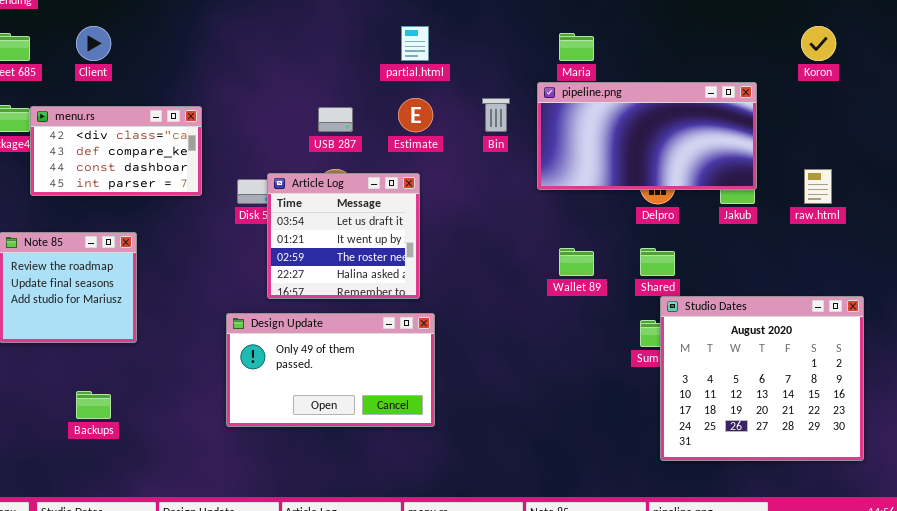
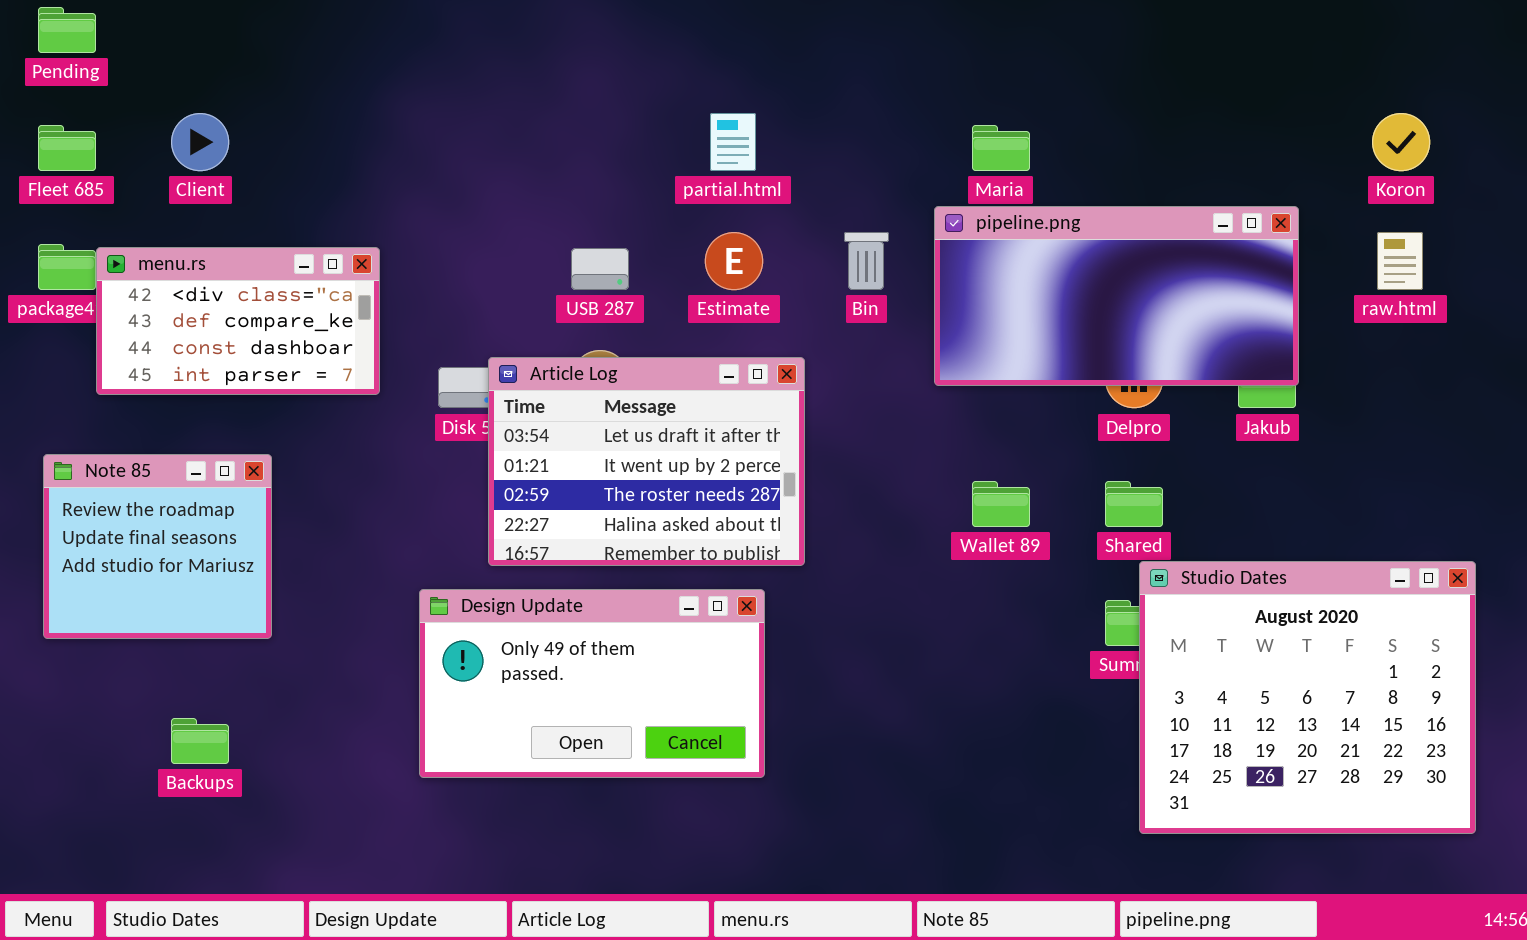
raw.html: [804,169,832,204] -> [1377,232,1423,290], moved
Article Log: [267,173,420,299] -> [488,357,805,566], resized

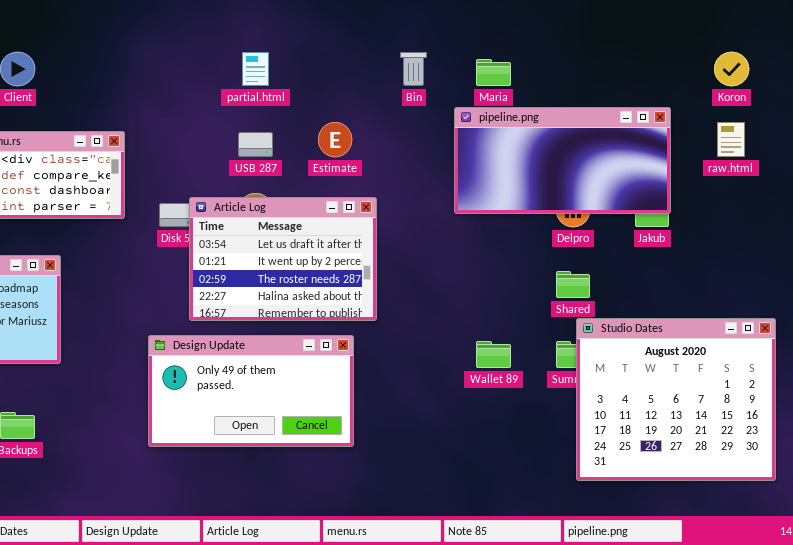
partial.html: [710,113,756,171] -> [242,52,269,86], moved
Bin: [844,232,889,290] -> [400,52,427,86], moved
Wallet 89: [972,481,1030,527] -> [476,341,511,368], moved

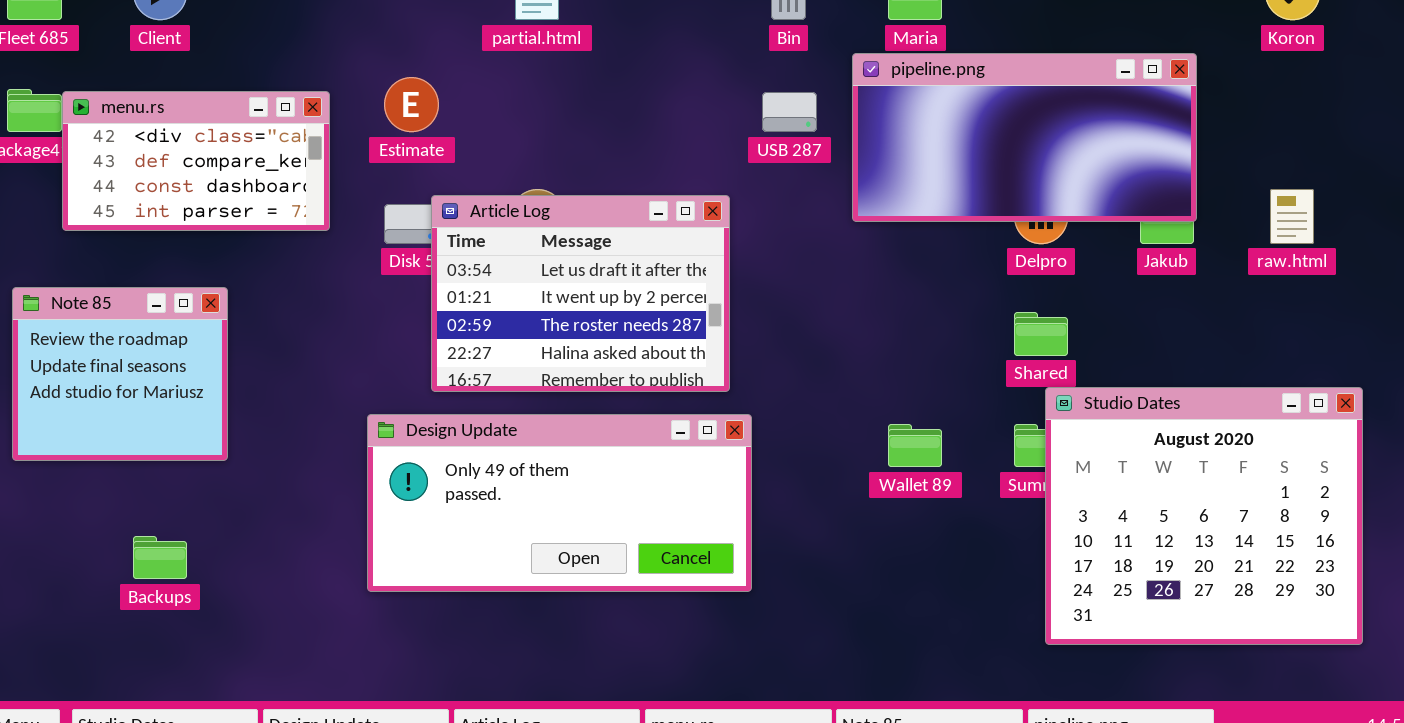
Estimate: [318,122,352,157] -> [384,77,439,132], moved
raw.html: [717,122,745,157] -> [1270,189,1314,244], moved
USB 287: [238,132,273,157] -> [762,92,817,132], moved
Design Update: [148,335,354,447] -> [367,414,752,592], resized

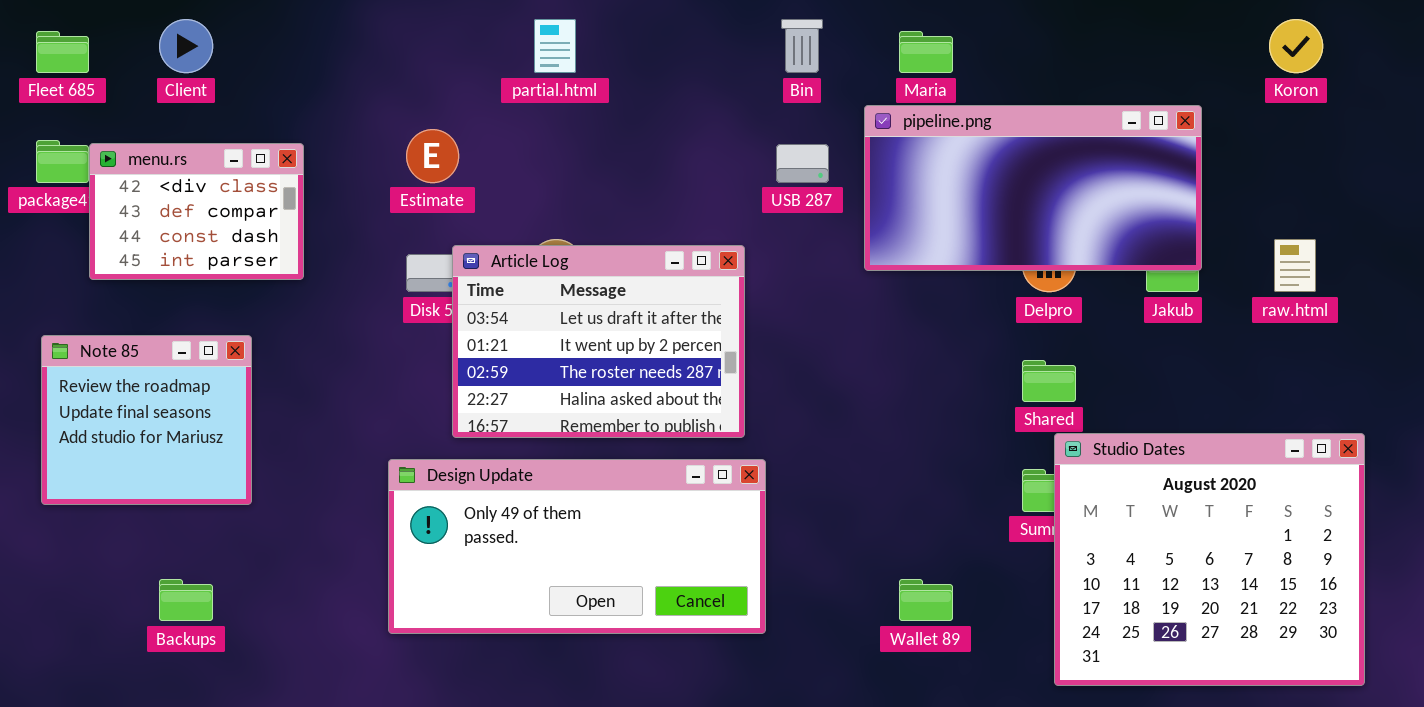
menu.rs: [62,91,330,231] -> [89,143,304,280], resized
Wallet 89: [888,424,942,467] -> [899,579,953,621], moved

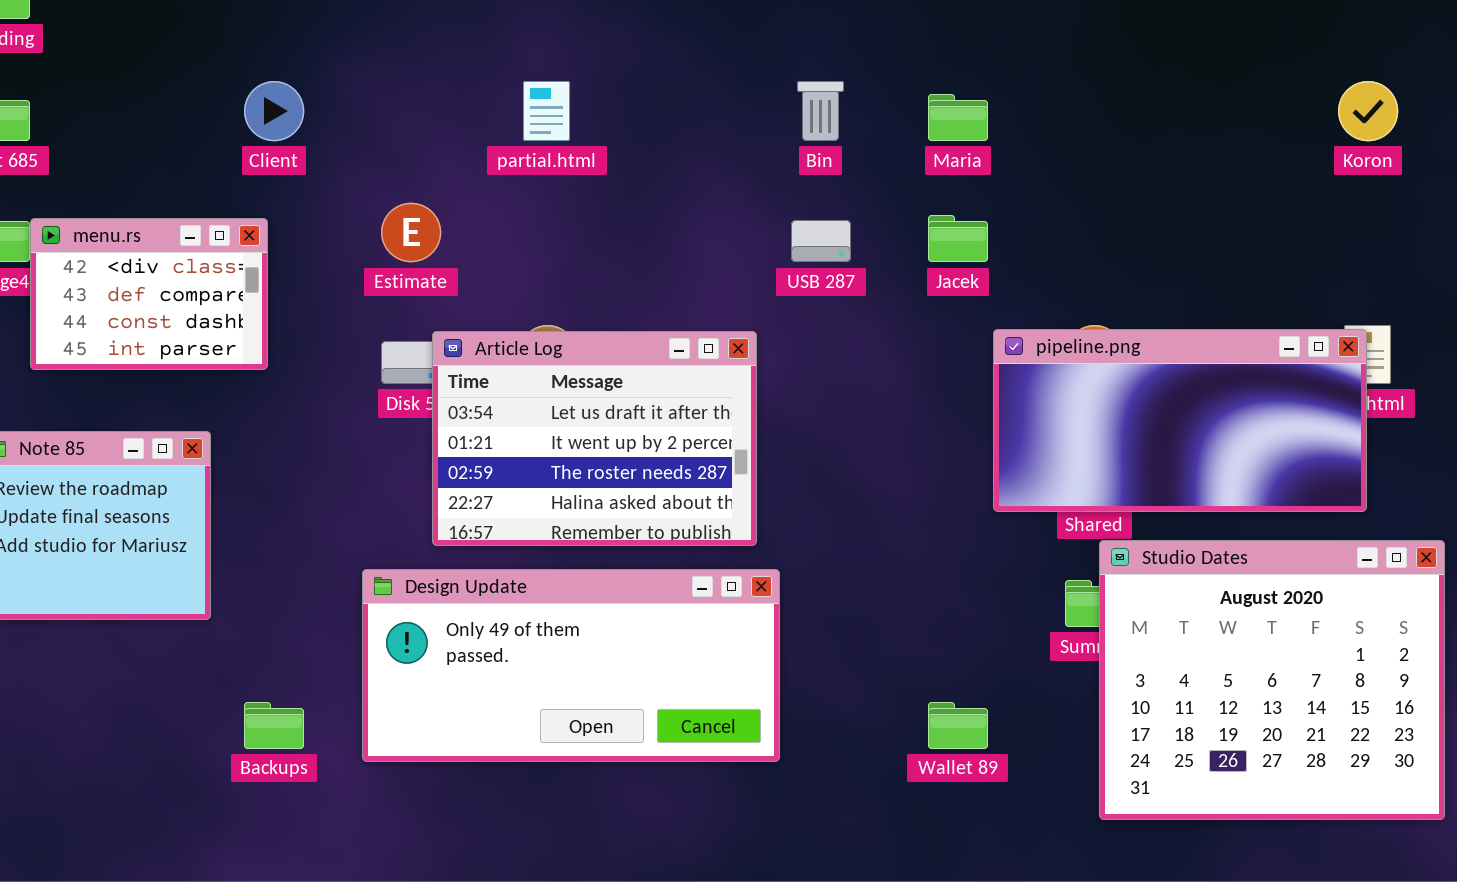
Client: [159,19,213,73] -> [244,81,304,141], moved
pipeline.png: [864,105,1202,271] -> [993,329,1367,512], moved
Backups: [159,579,213,621] -> [244,702,304,749], moved

